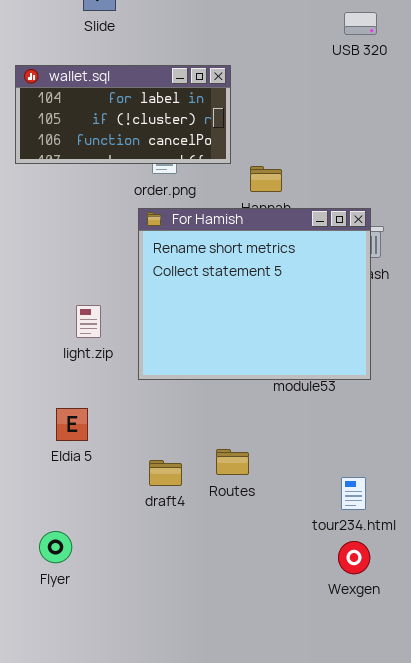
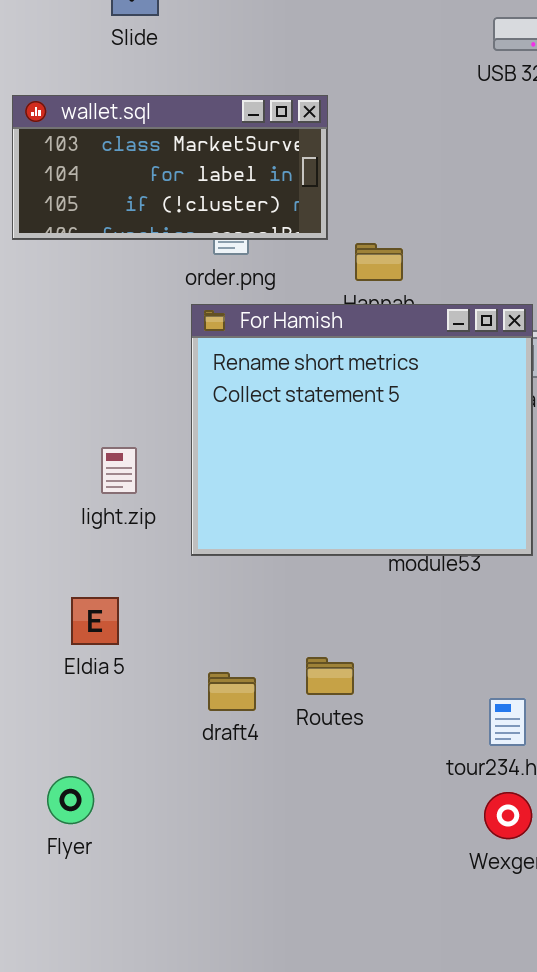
wallet.sql: [15,65,231,164] -> [12,95,328,240], scrolled up 1 row

